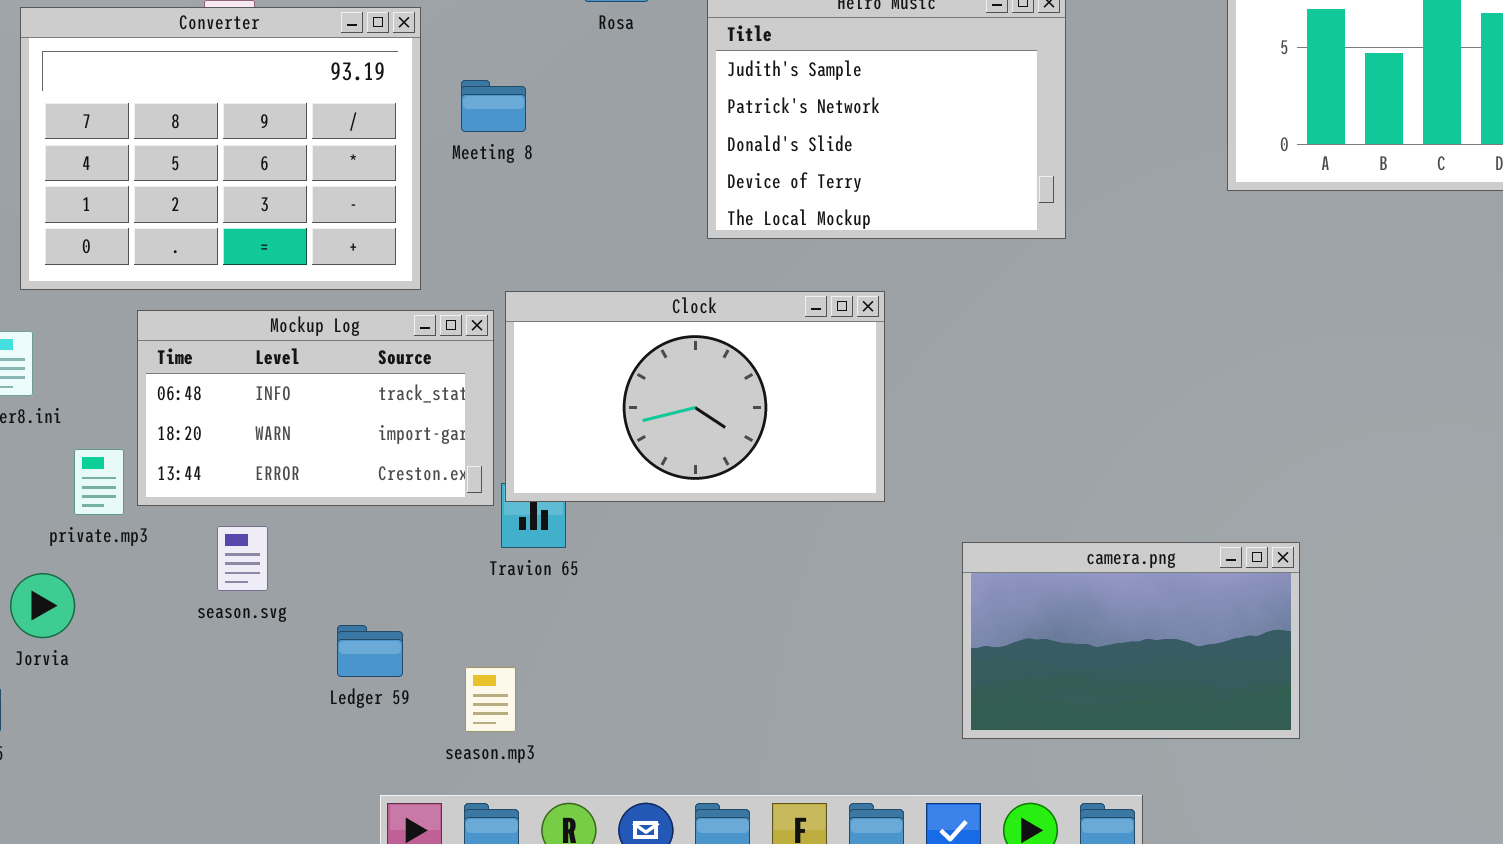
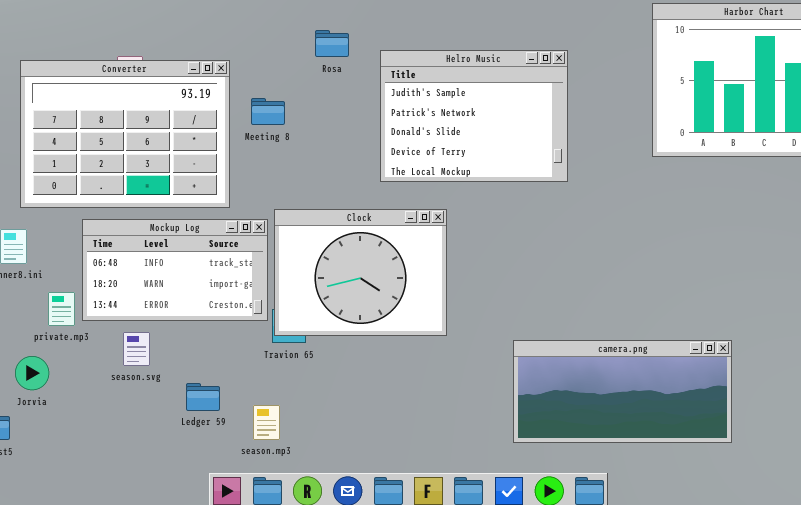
Clock: [505,291,885,502] -> [274,209,447,336], resized
camera.png: [962,542,1300,739] -> [513,340,732,443], resized

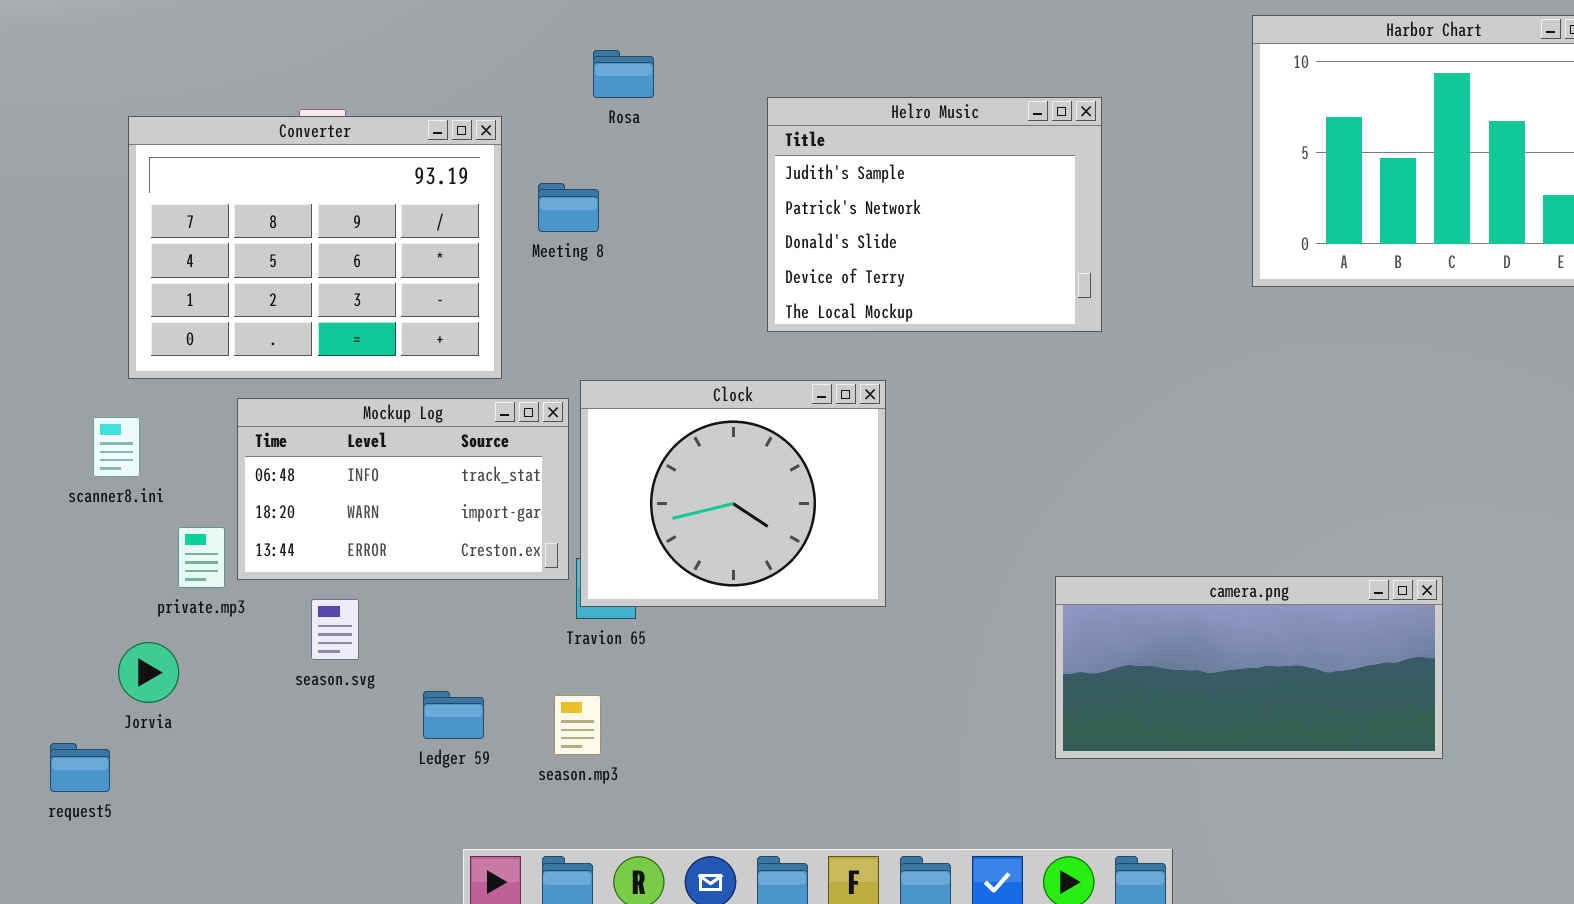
Rosa: [315,30,349,57] -> [593,50,654,98], moved
camera.png: [513,340,732,443] -> [1055,576,1443,759], moved
season.mp3: [253,405,280,440] -> [554,695,601,755], moved

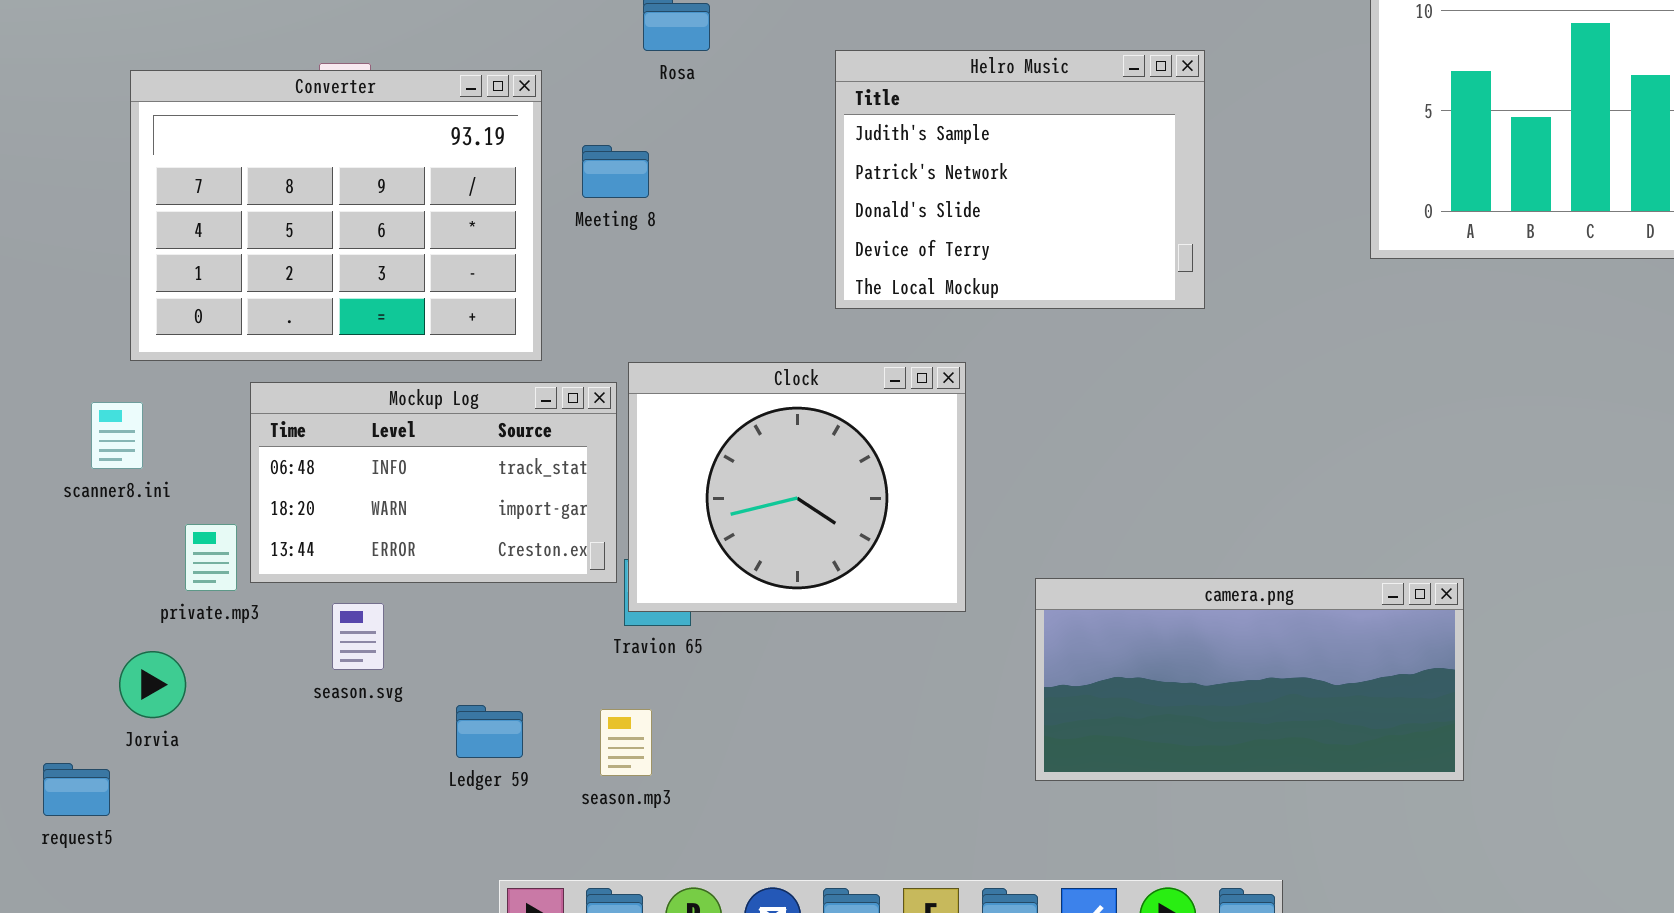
camera.png: [1055,576,1443,759] -> [1035,578,1464,781], moved

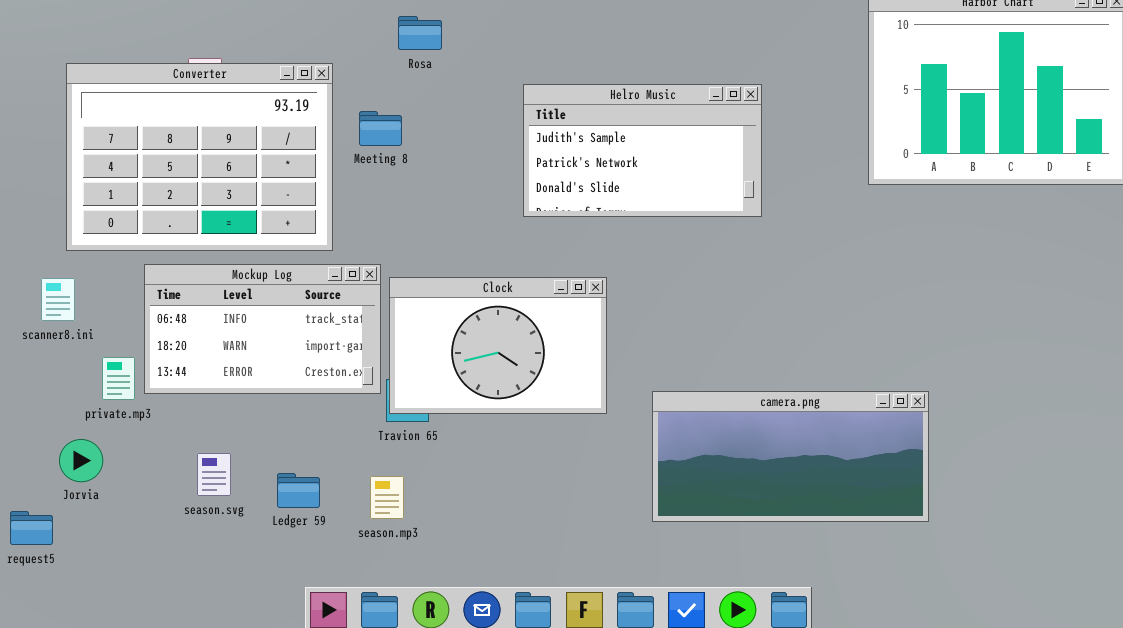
Helro Music: [835,50,1205,309] -> [523,84,762,217], resized
Clock: [628,362,966,612] -> [389,277,607,414], resized
season.svg: [332,603,384,670] -> [197,453,231,496], moved

